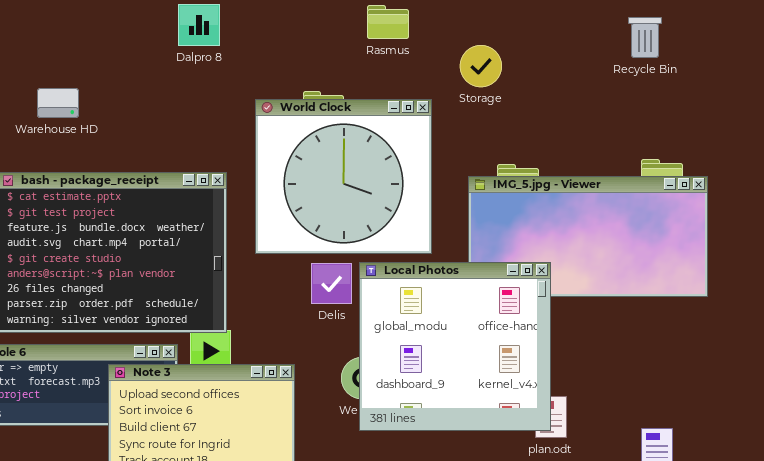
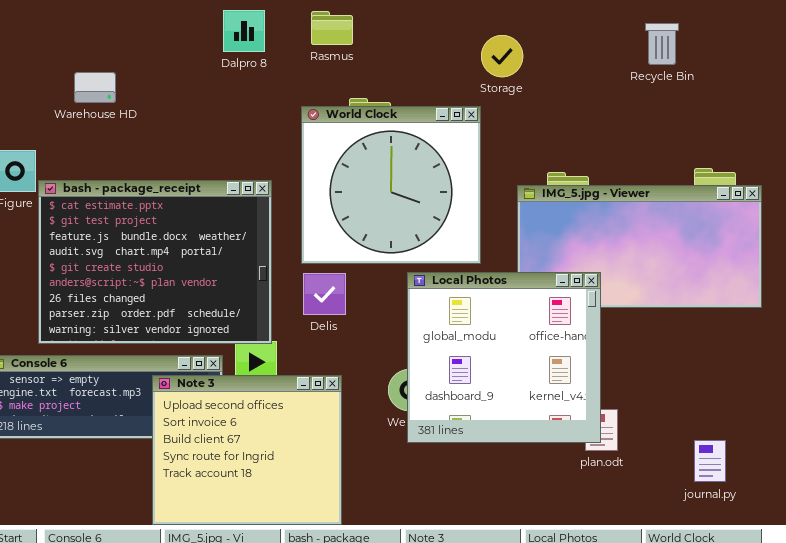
Rasmus: [367,5,409,39] -> [311,11,353,45], moved
Recycle Bin: [628,17,662,58] -> [645,23,679,65], moved
Storage: [460,45,502,87] -> [481,35,523,77], moved
Warehouse HD: [37,88,79,118] -> [74,72,116,103], moved
Delis: [311,263,352,304] -> [303,273,346,315], moved

